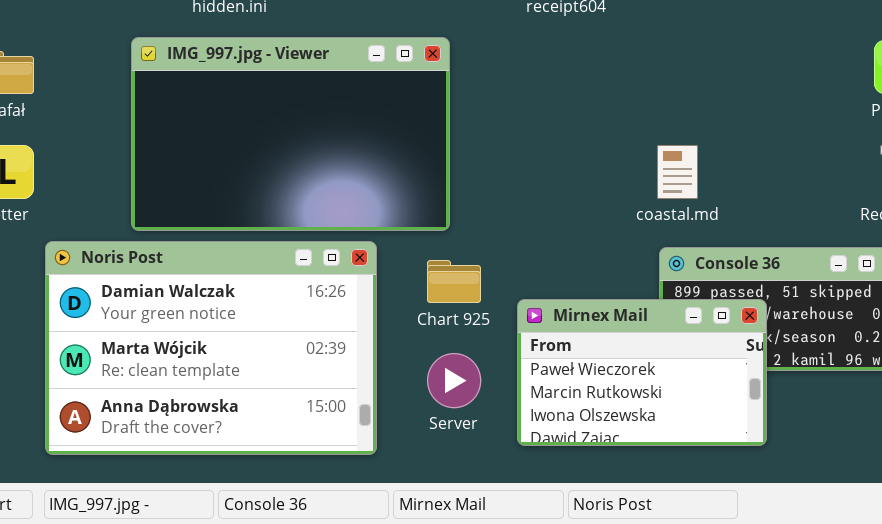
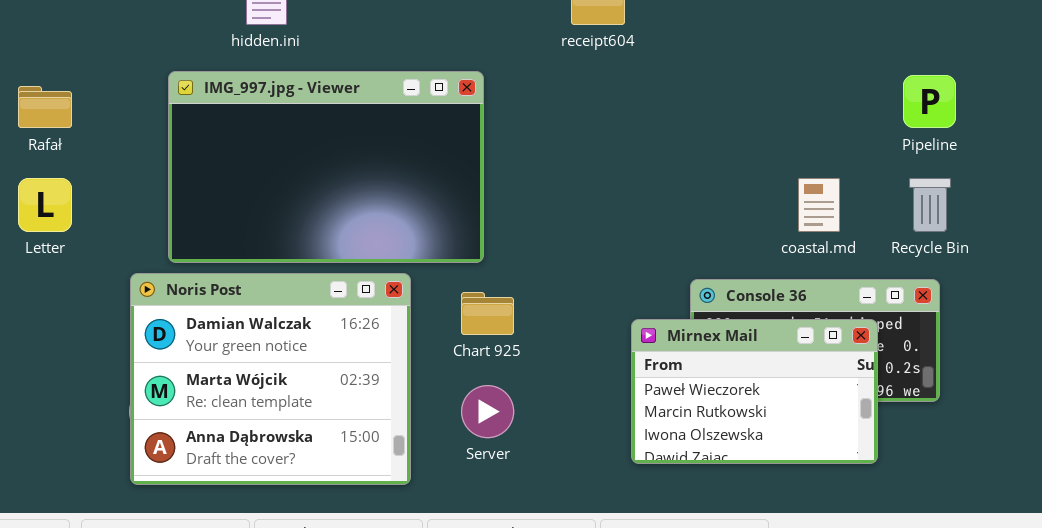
coastal.md: [657,145,698,199] -> [798,178,840,232], moved
Noris Post: [45,241,377,455] -> [130,273,411,485], resized
Mirnex Mail: [517,299,767,446] -> [631,319,878,464], moved

